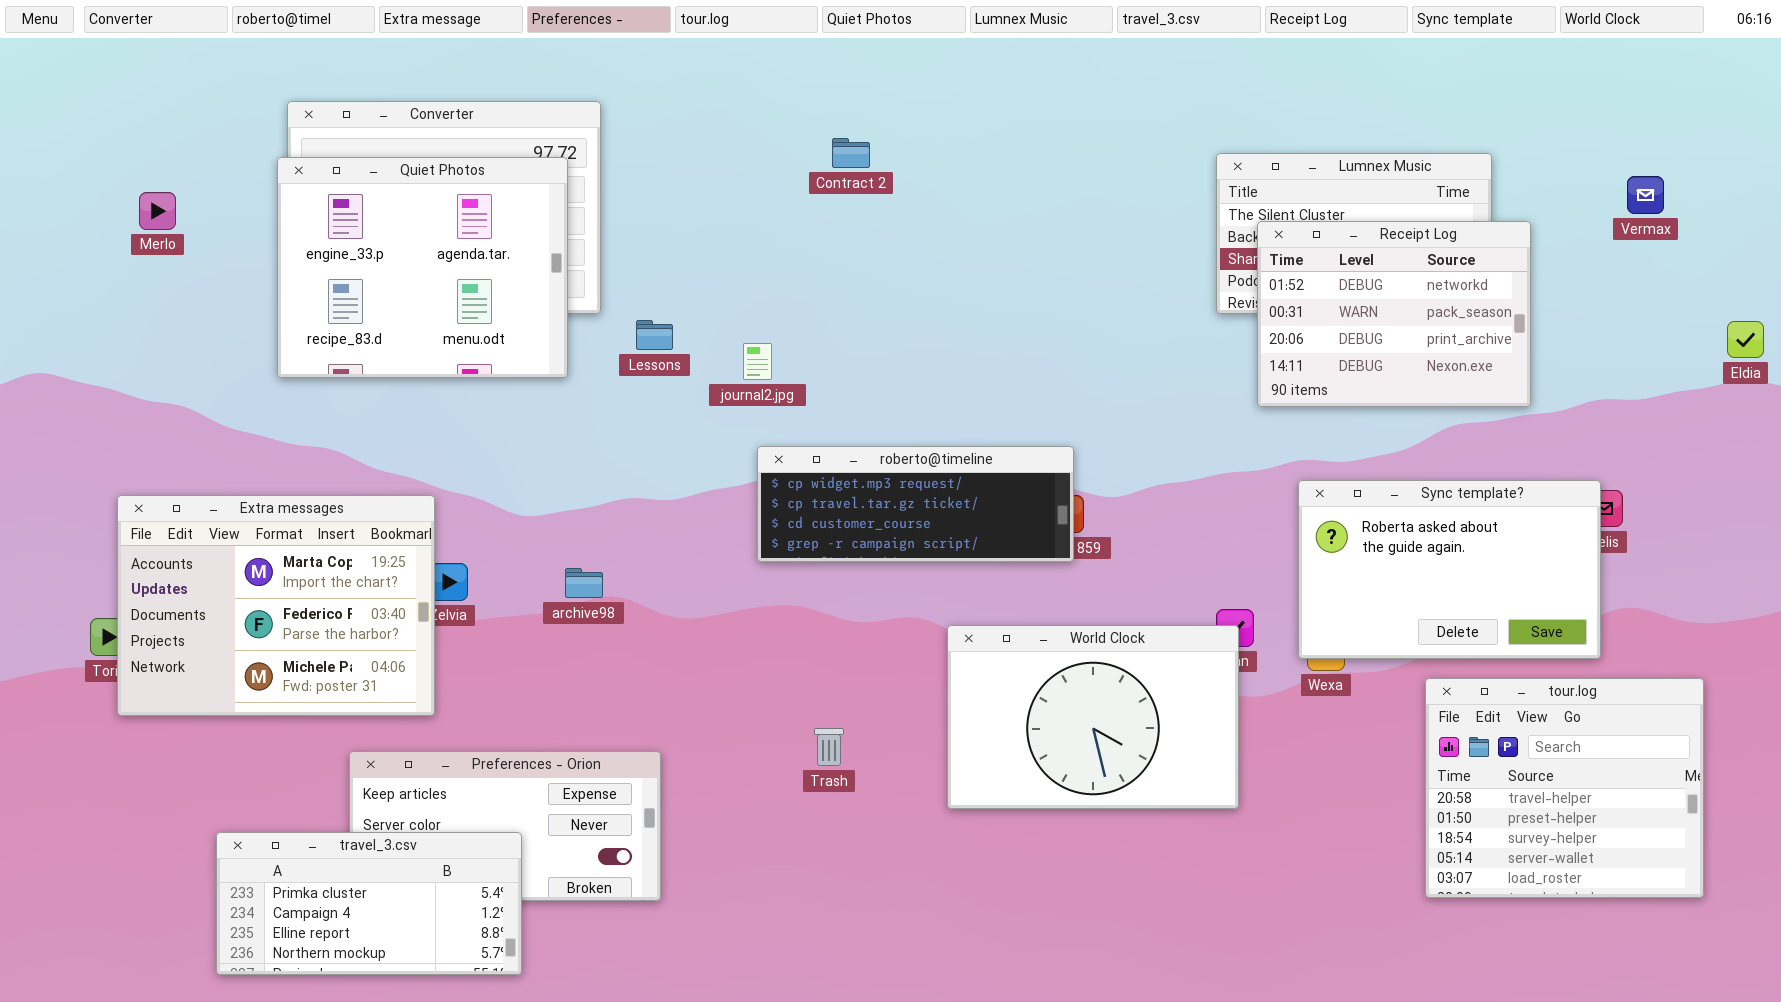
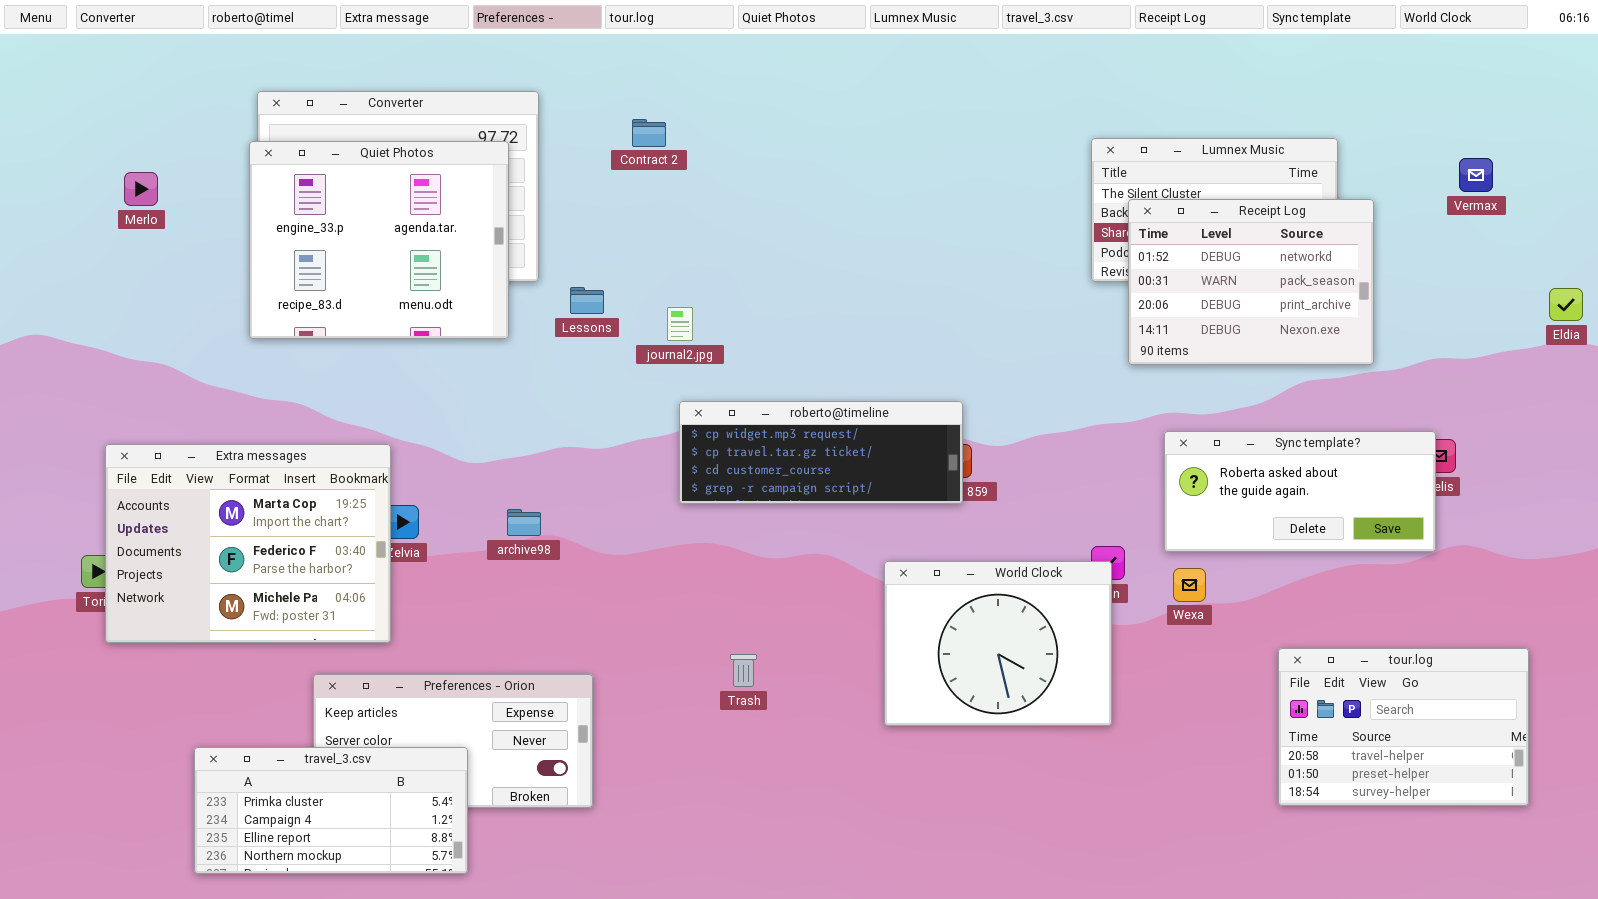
Contract 2: [832,138,870,168] -> [632,119,666,147], moved
Sync template?: [1298,480,1601,659] -> [1164,431,1436,552], resized
World Clock: [947,625,1239,809] -> [884,561,1112,726], resized
tour.log: [1425,678,1704,898] -> [1278,648,1529,806], resized

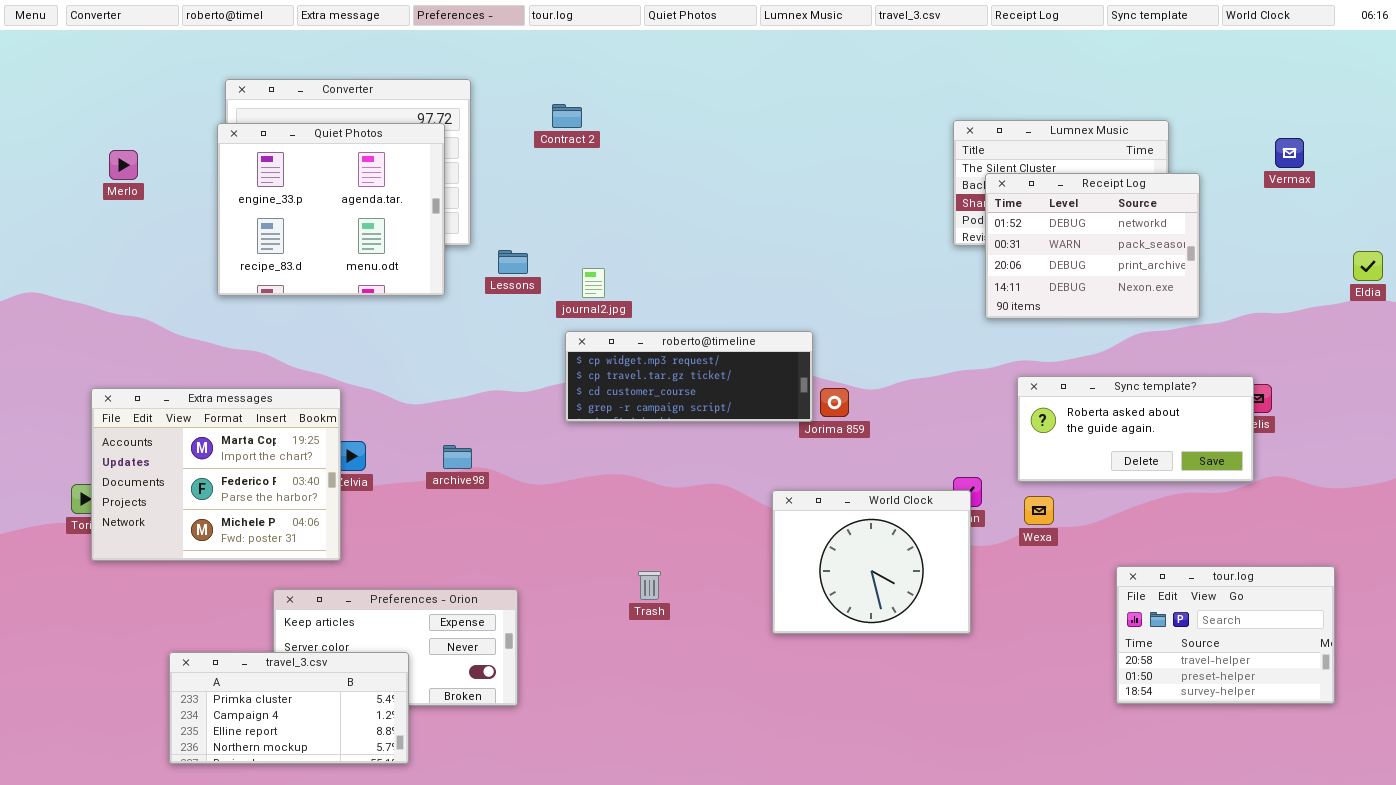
roberto@timeline: [679,401,963,504] -> [565,331,813,422], moved

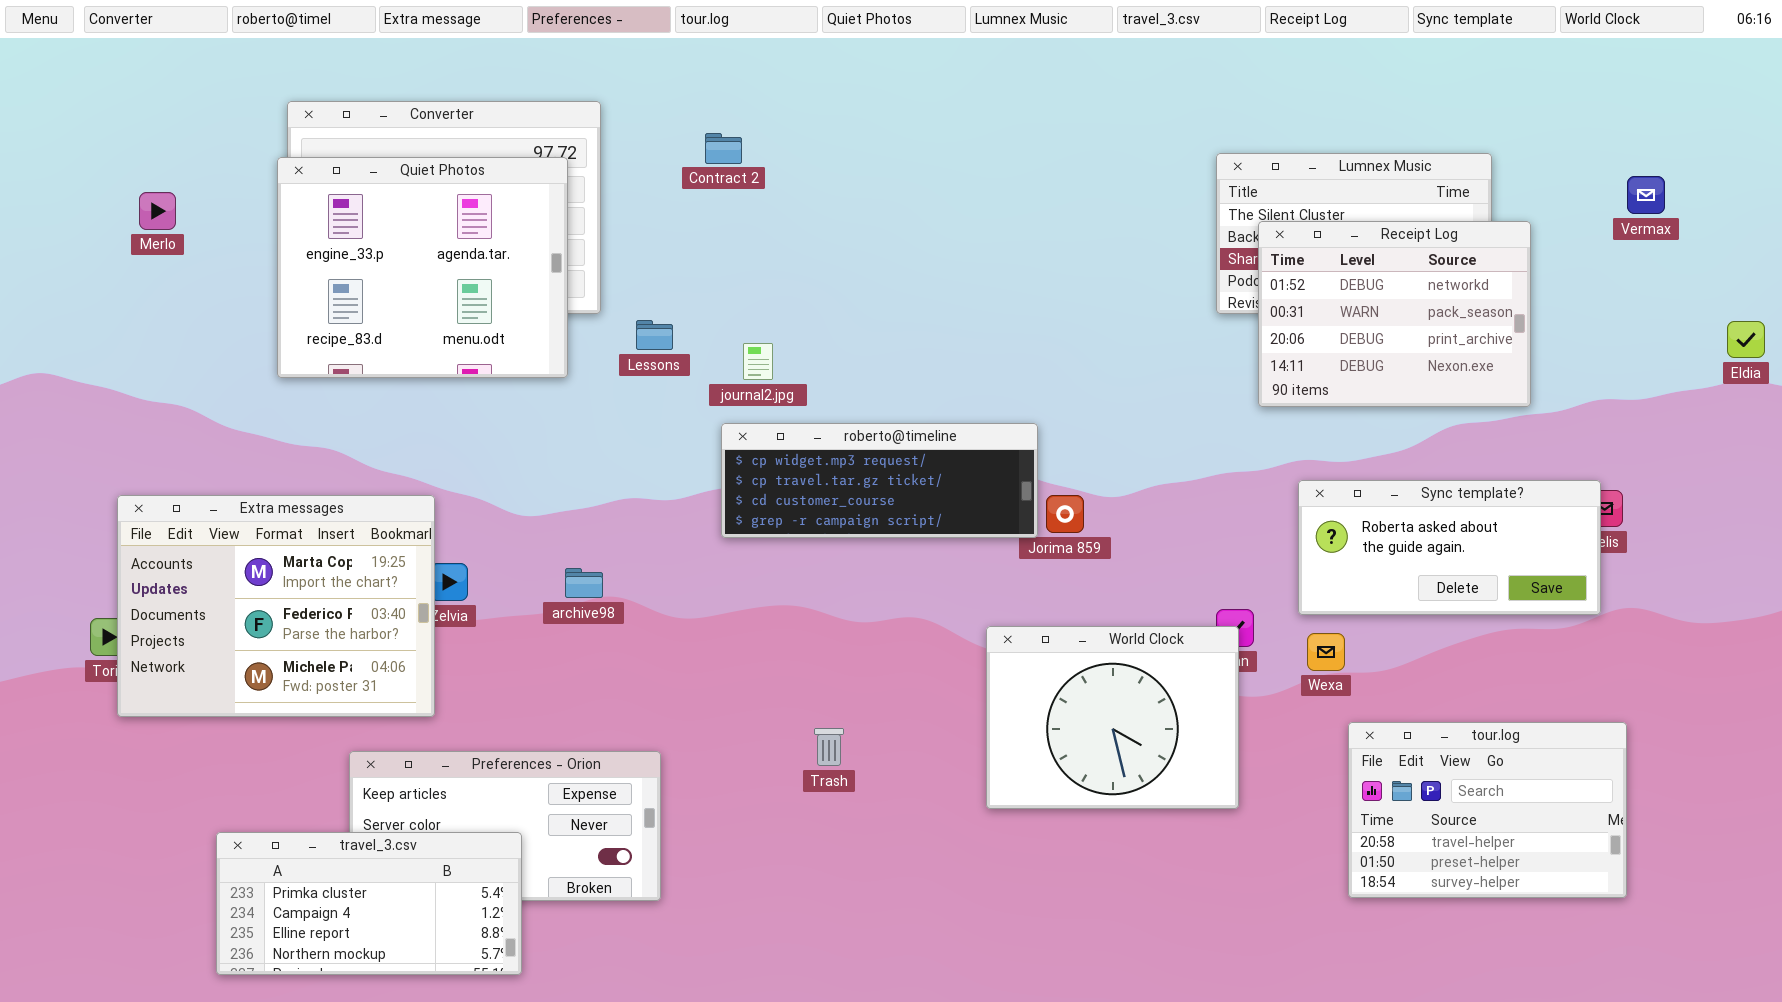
tour.log: [1116,566,1335,704] -> [1348,722,1627,898], moved

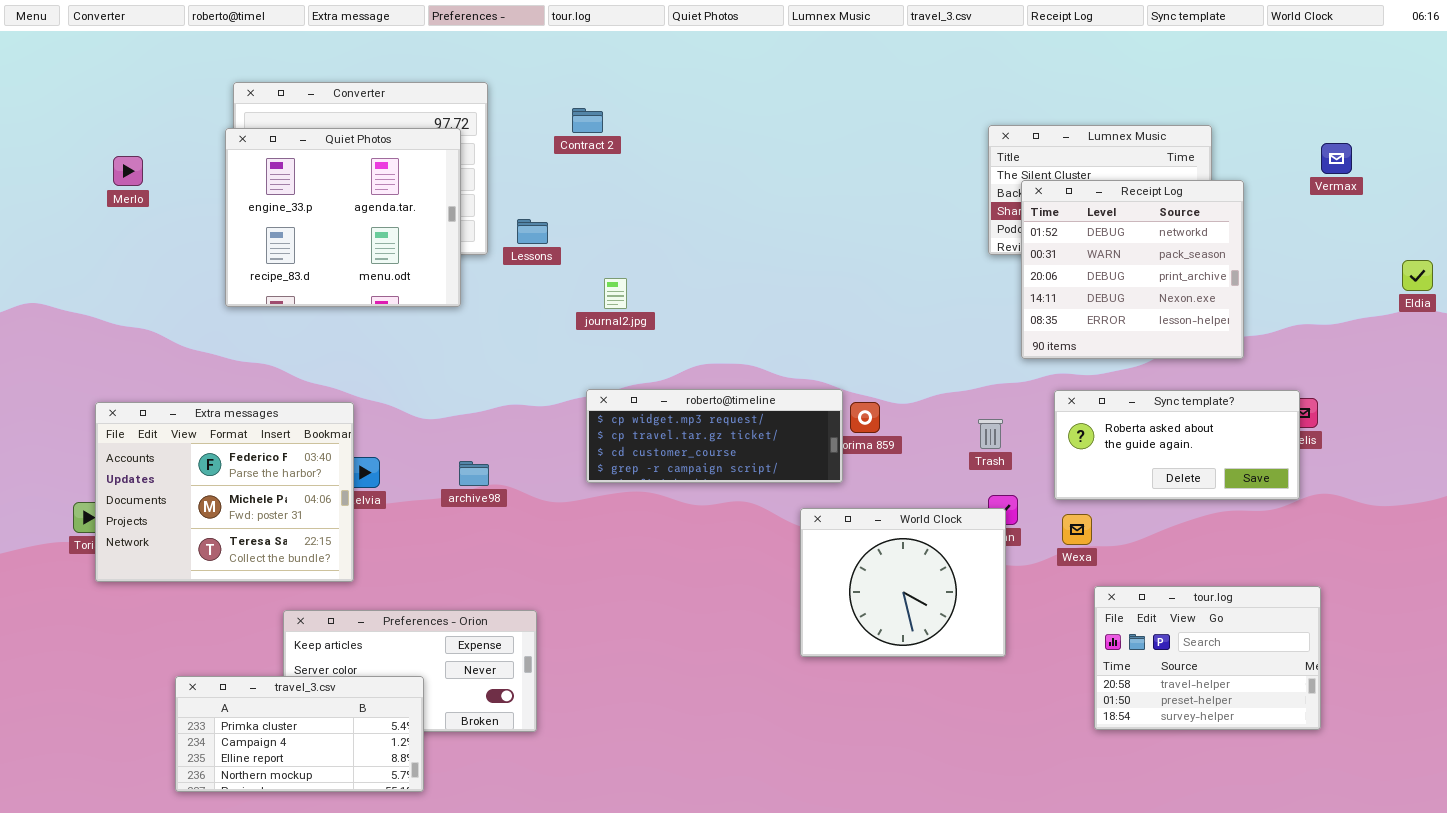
Receipt Log: [1258,221,1531,407] -> [1021,180,1244,359], resized
Lessons: [636,320,673,350] -> [517,219,548,244], moved
roberto@timeline: [721,423,1038,538] -> [586,389,843,483], moved
Extra messages: [117,495,435,717] -> [95,402,354,582], scrolled down 1 row
Trash: [814,728,844,766] -> [978,419,1003,449], moved

